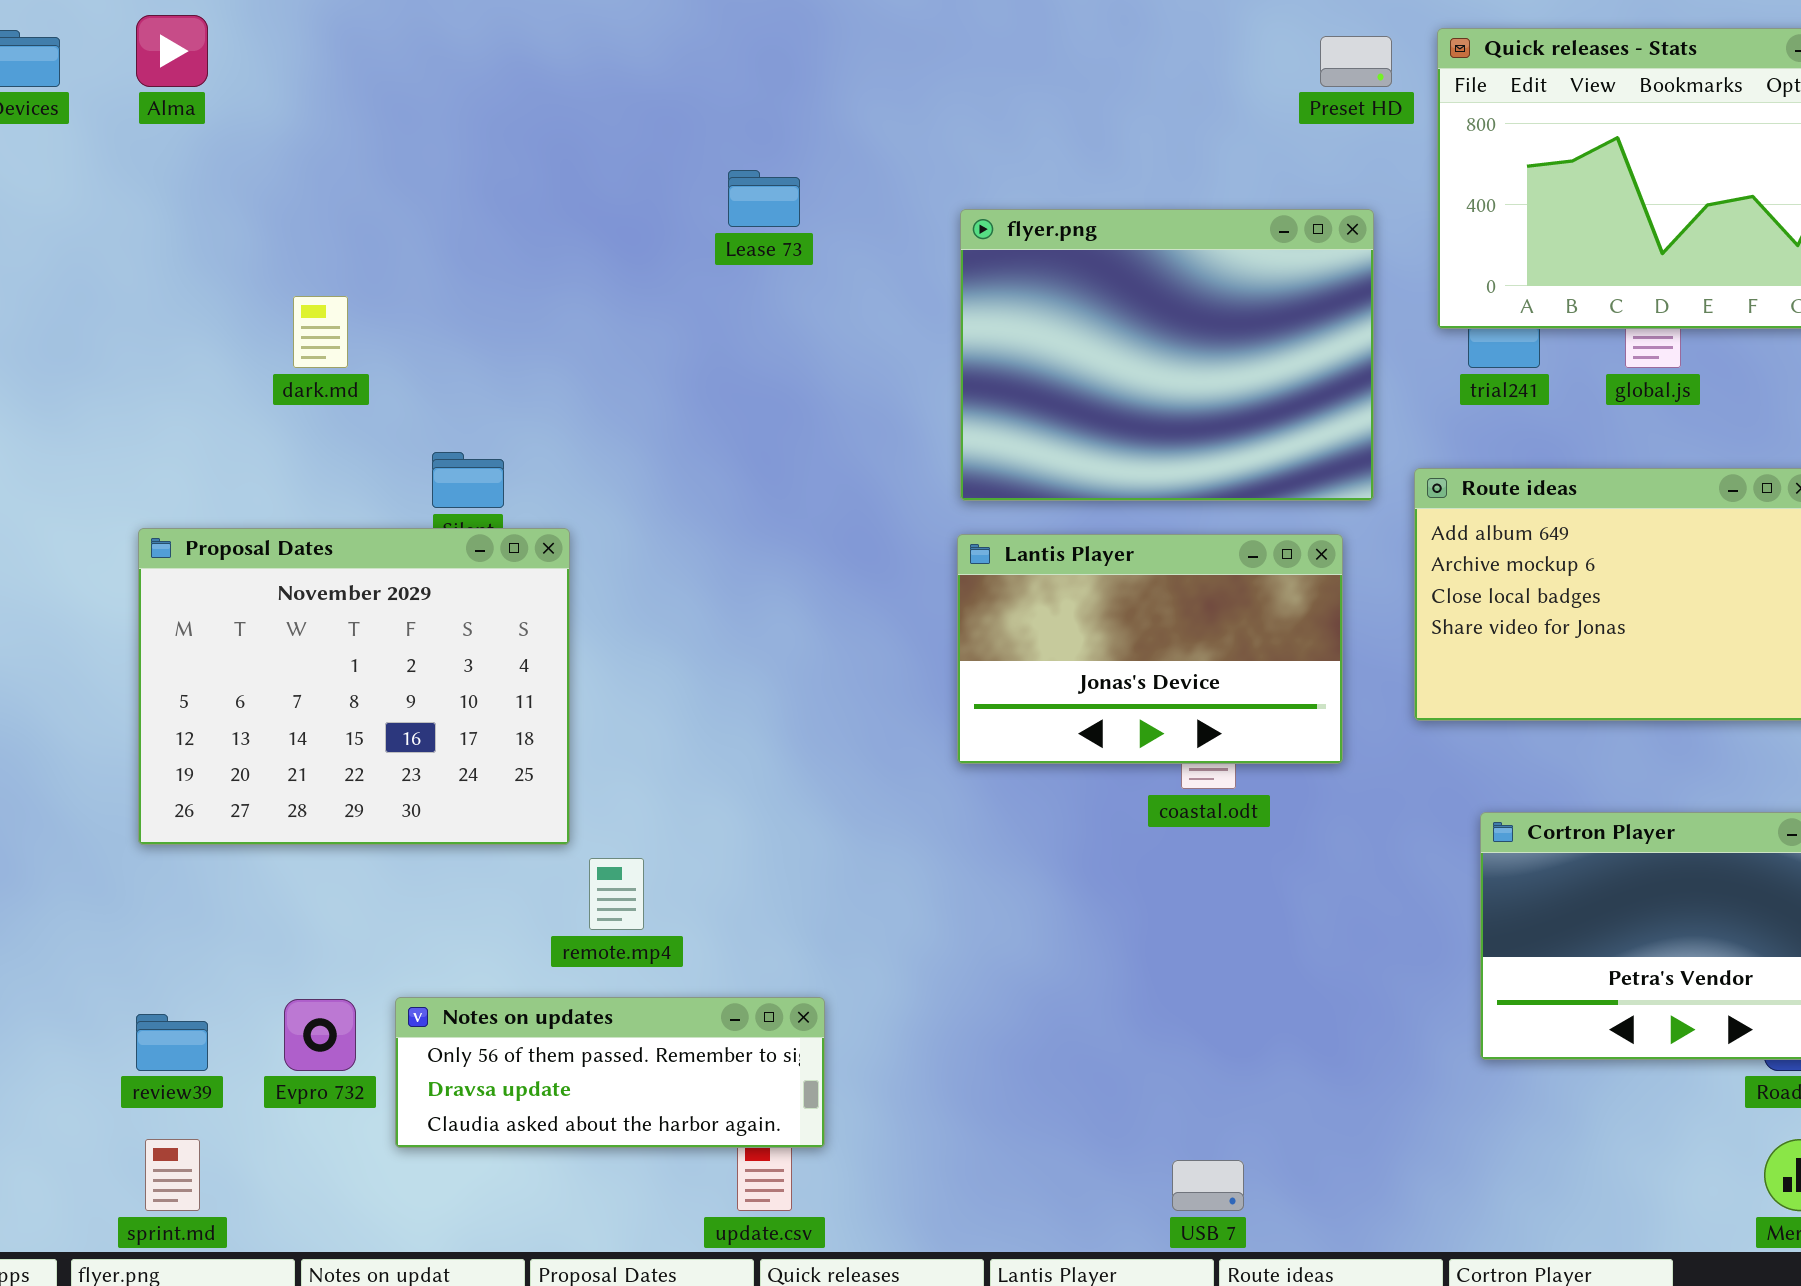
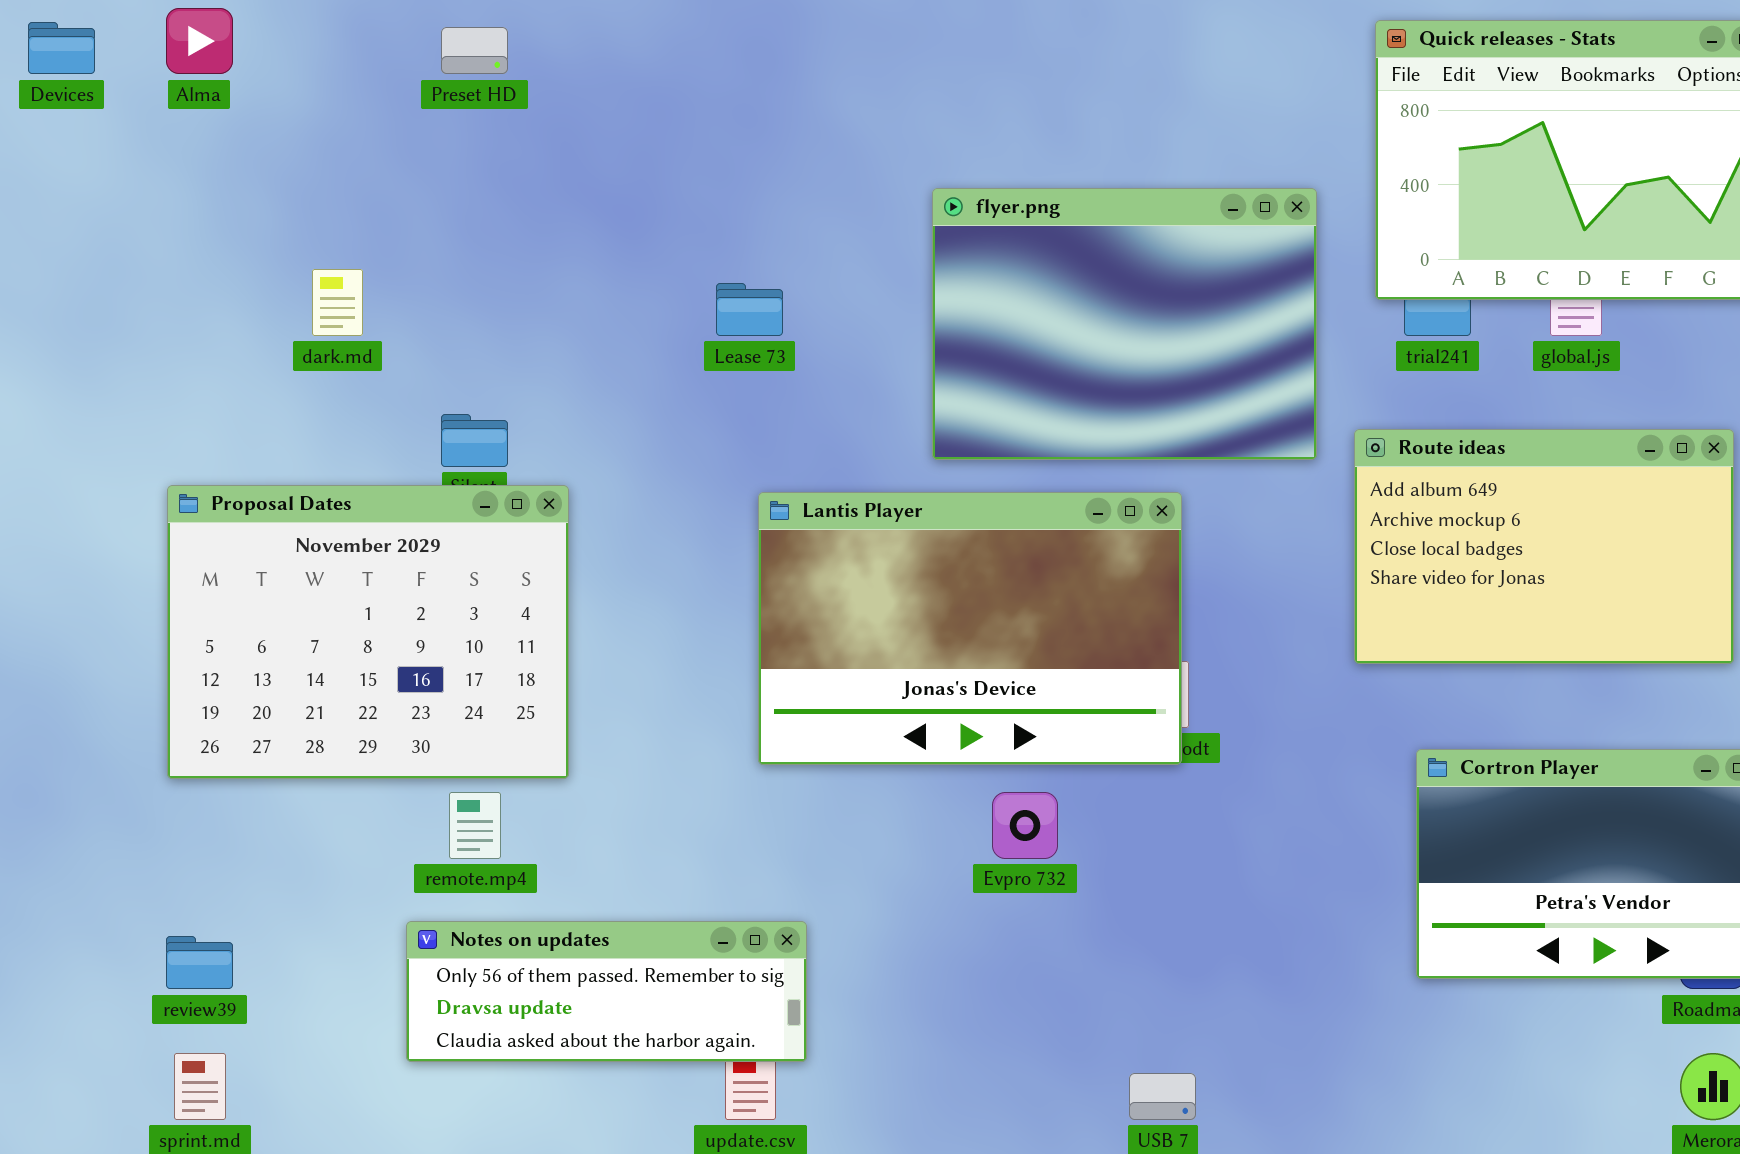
Preset HD: [1320,36,1392,87] -> [441,27,508,74], moved
Lease 73: [728,170,800,227] -> [716,283,783,336], moved
Lantis Player: [957,534,1343,764] -> [758,492,1182,765], moved, resized
remote.mp4: [589,858,644,930] -> [449,792,501,859], moved
Evpro 732: [284,999,356,1071] -> [992,792,1058,859], moved

